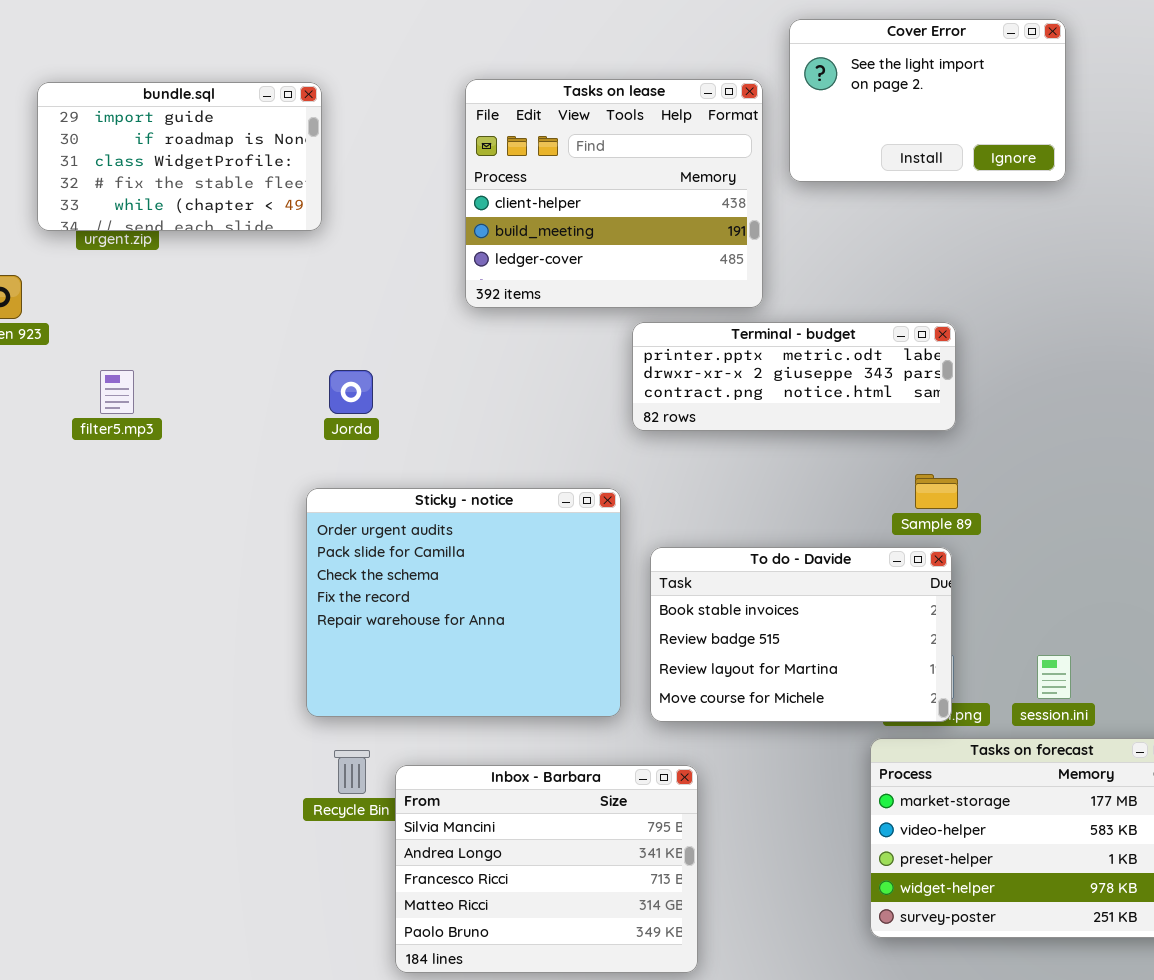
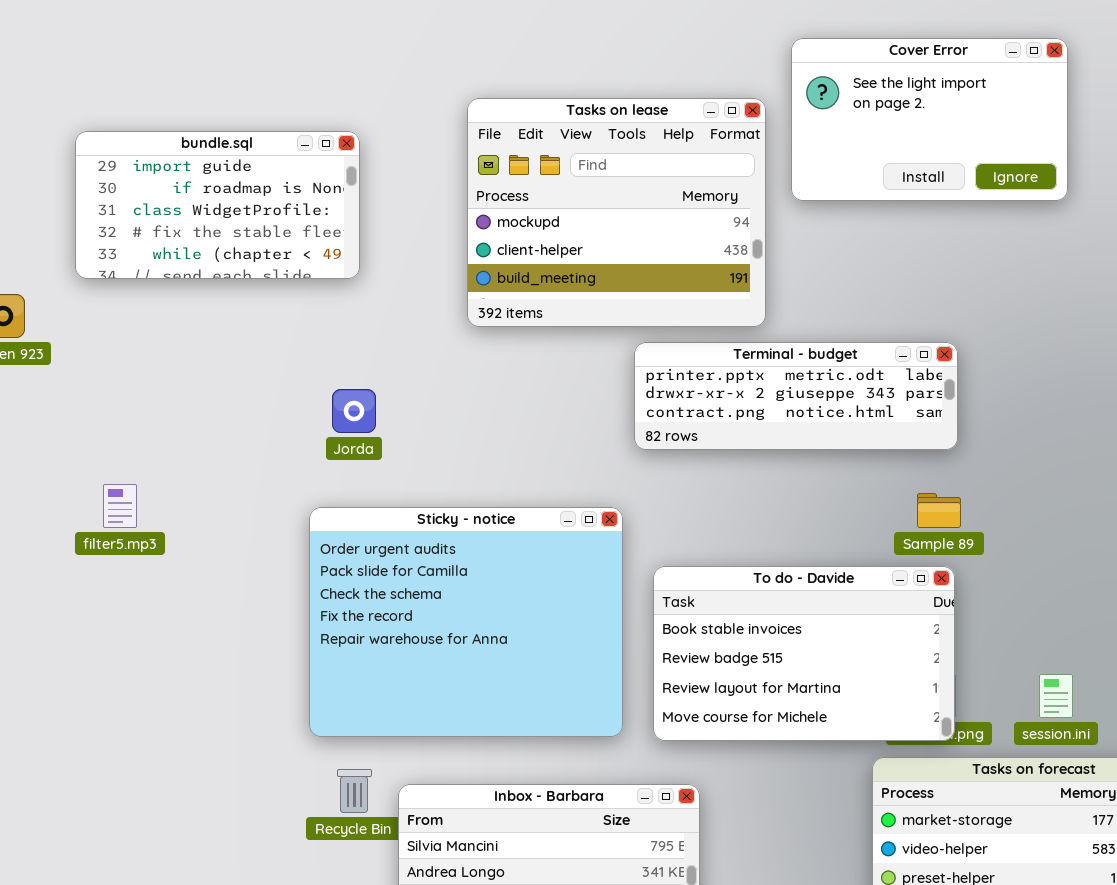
Tasks on lease: [465,79,763,308] -> [467,98,766,327], scrolled up 1 row
bundle.sql: [37,82,322,231] -> [75,131,360,279], moved
filter5.mp3: [100,370,134,414] -> [103,484,137,528], moved

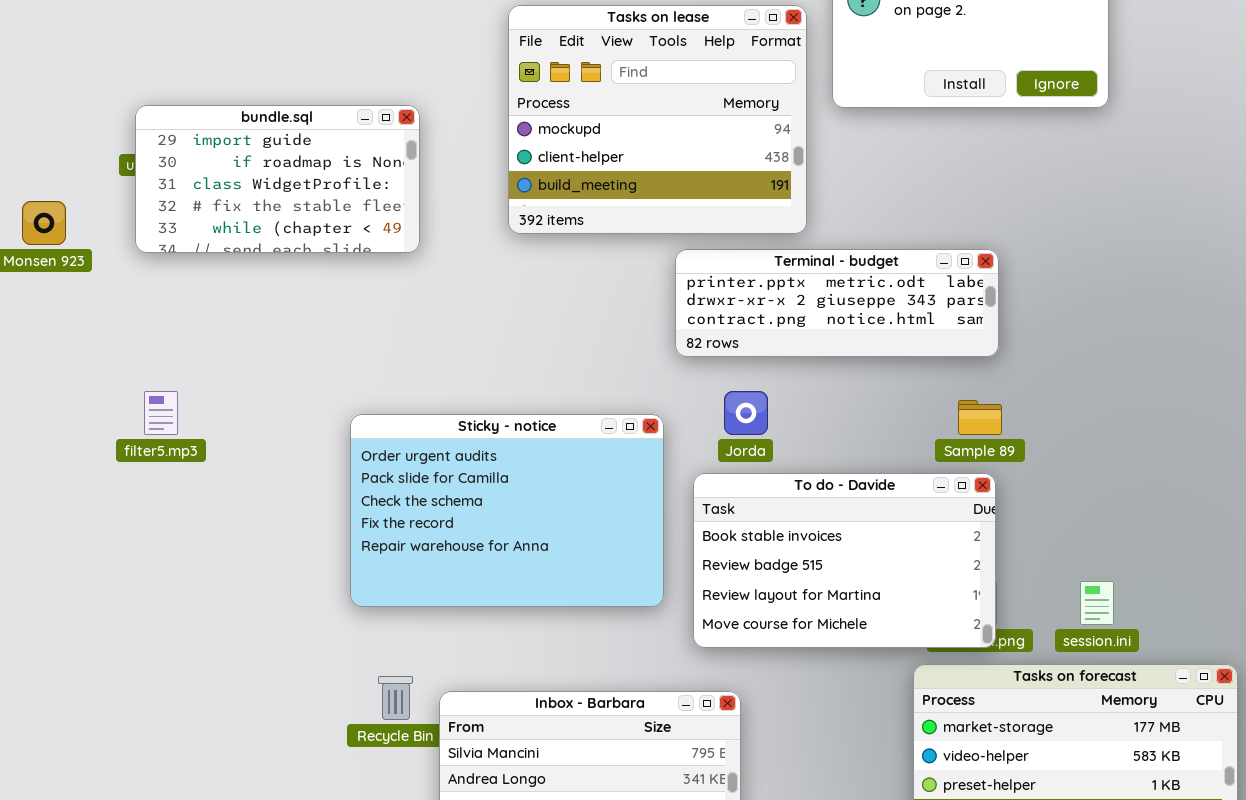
bundle.sql: [75,131,360,279] -> [135,105,420,253], moved
Jorda: [332,389,376,433] -> [724,391,768,435], moved
Sticky - notice: [309,507,623,737] -> [350,414,664,607], resized

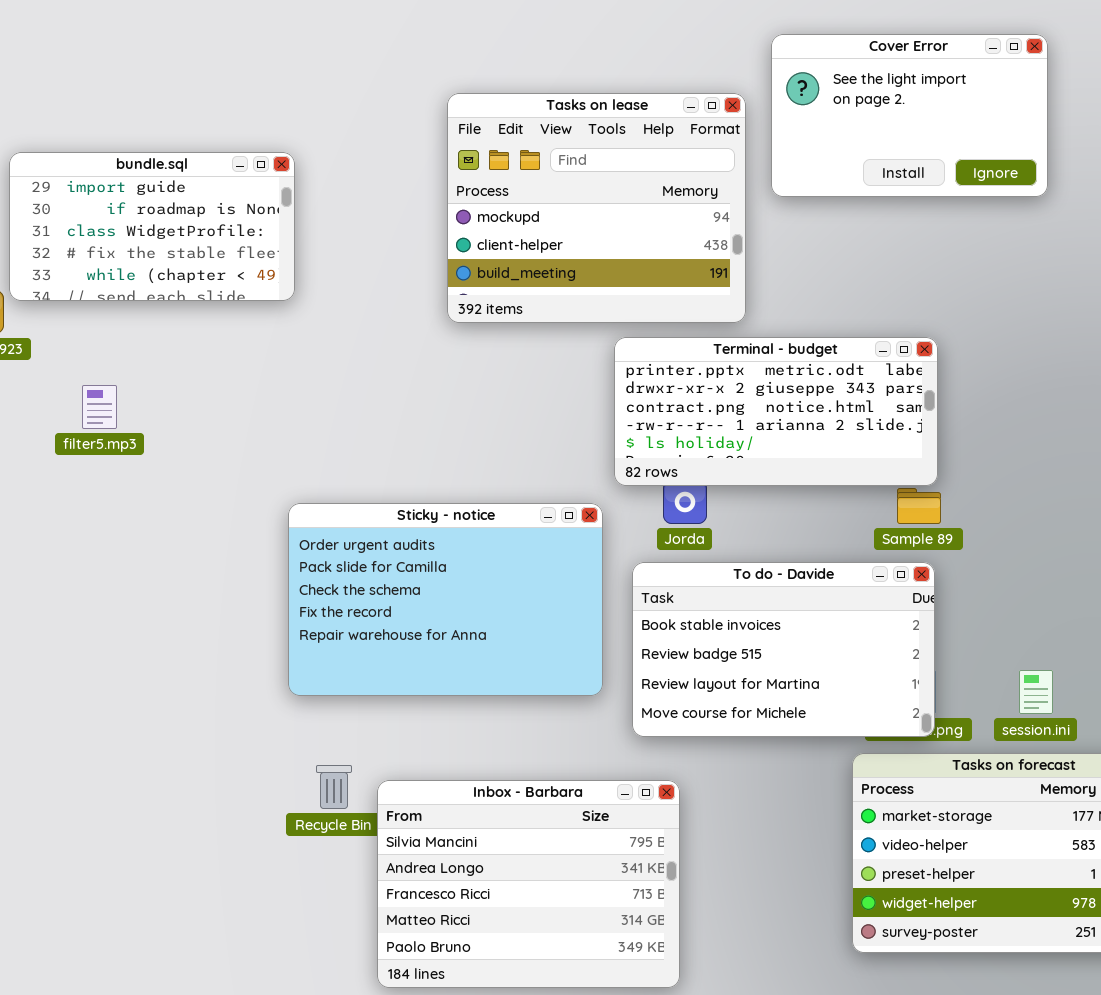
bundle.sql: [135,105,420,253] -> [9,152,295,301], moved
Terminal - budget: [675,249,999,357] -> [614,337,938,486], resized
filter5.mp3: [144,391,178,435] -> [82,385,117,429], moved

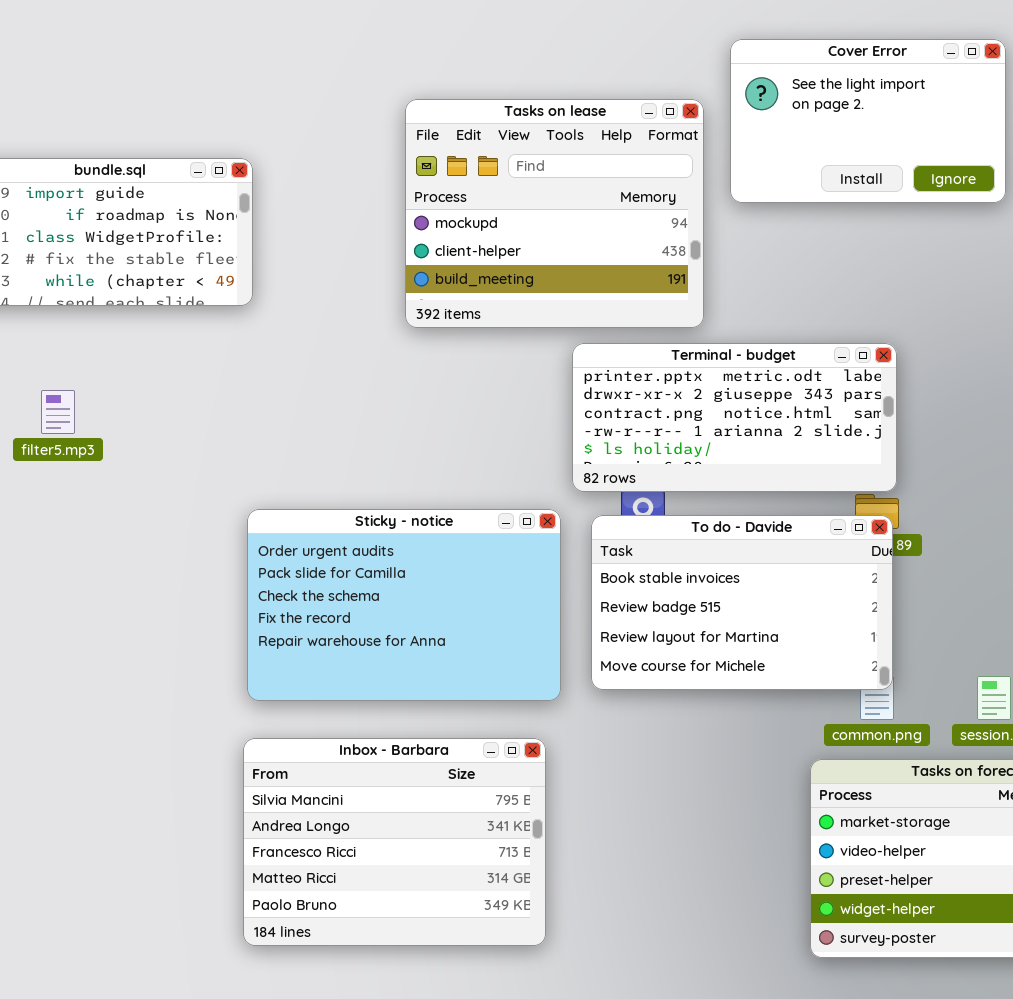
To do - Davide: [632,562,935,737] -> [591,515,893,690], moved
Inbox - Barbara: [377,780,680,988] -> [243,738,546,946], moved

